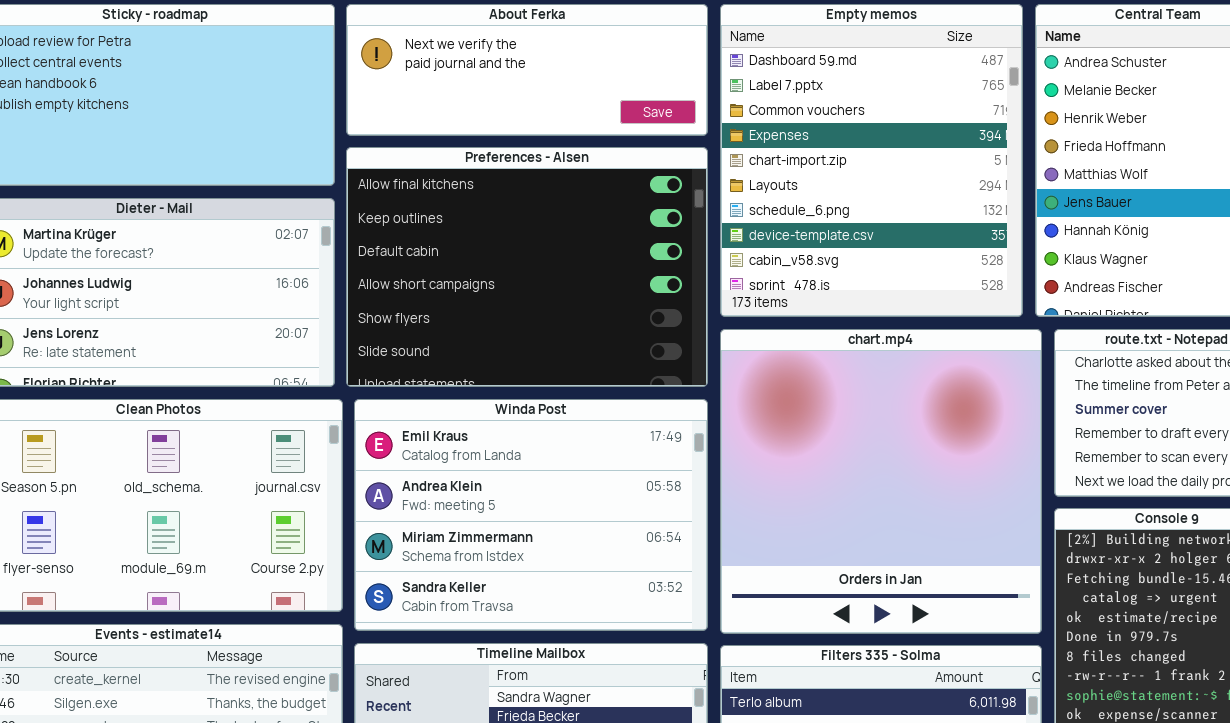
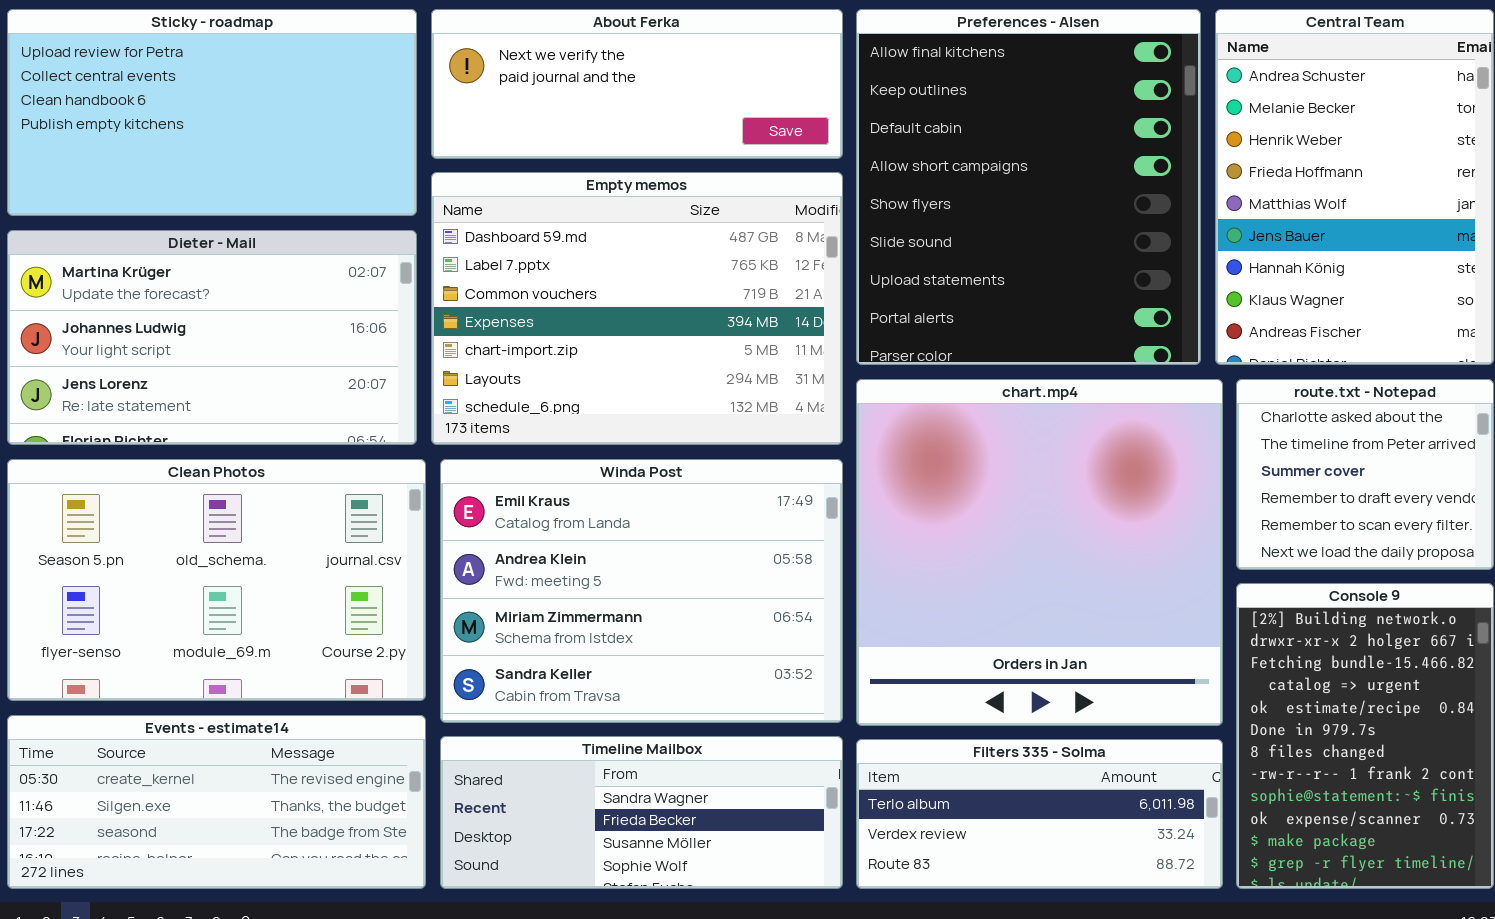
Empty memos: [720,4,1023,317] -> [431,172,843,445], moved, resized
Preferences - Alsen: [346,147,708,387] -> [856,9,1201,365], moved, resized

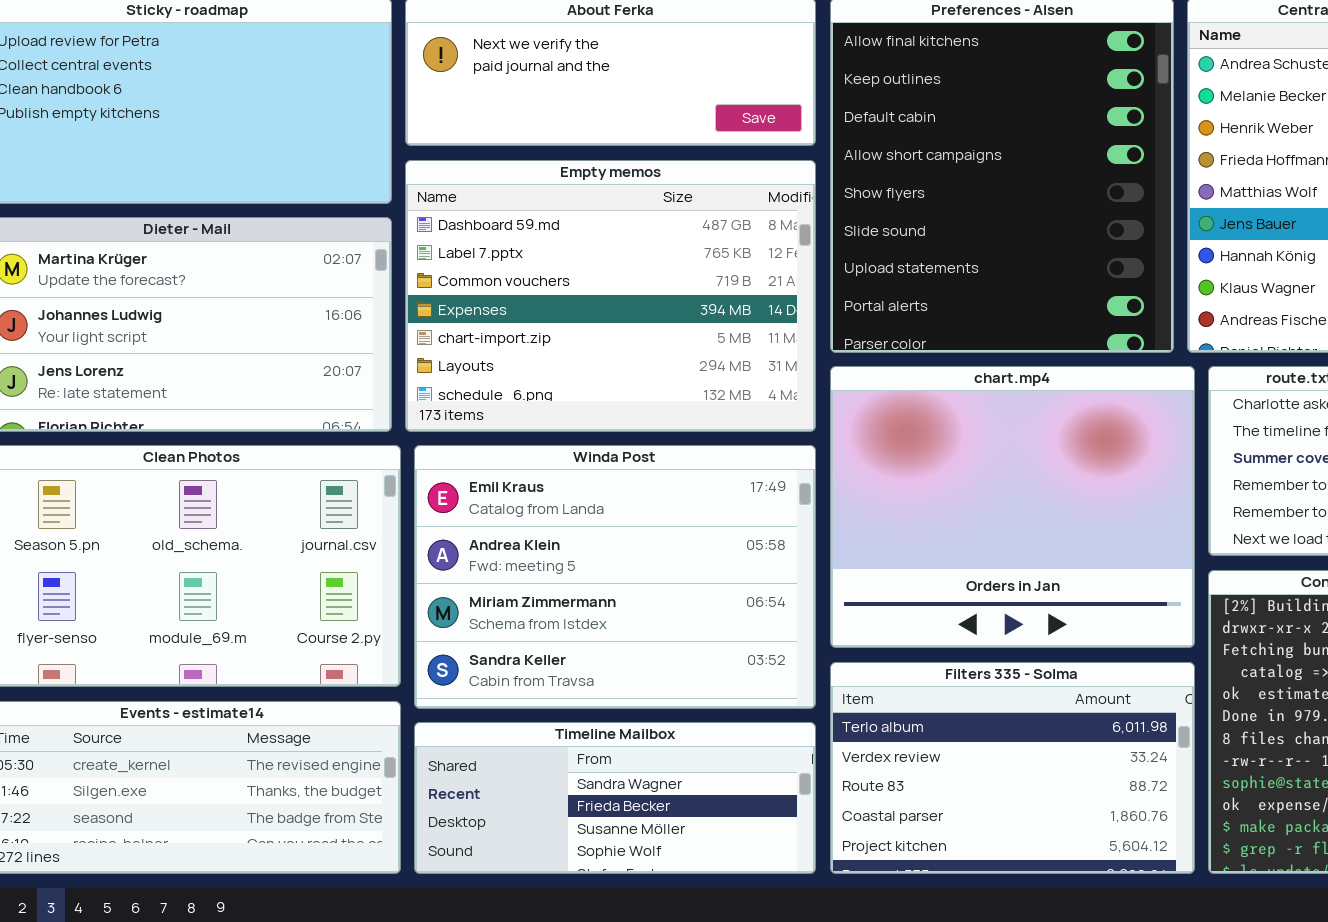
chart.mp4: [856,379,1223,726] -> [830,366,1195,648], resized
Filters 335 - Solma: [856,739,1223,889] -> [830,662,1195,874], resized

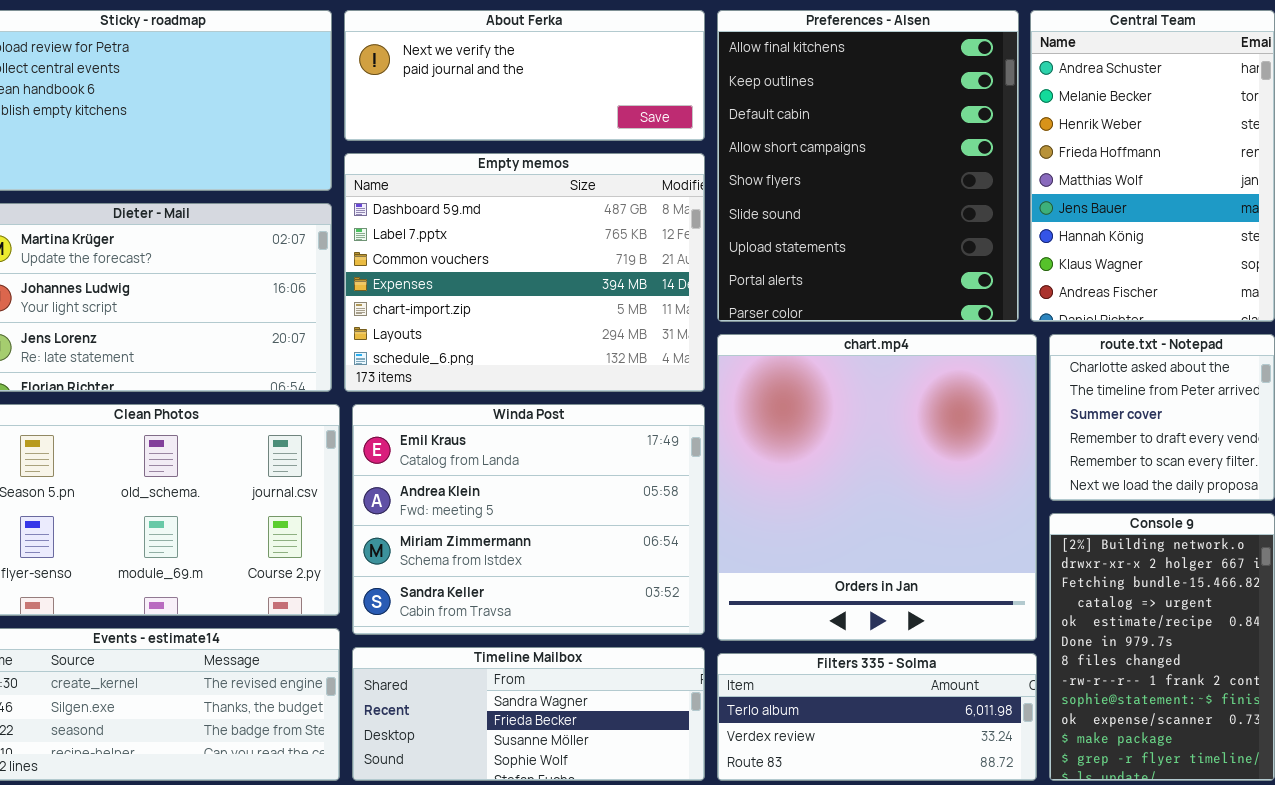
chart.mp4: [830,366,1195,648] -> [717,334,1037,641], resized
Filters 335 - Solma: [830,662,1195,874] -> [717,653,1037,781], resized

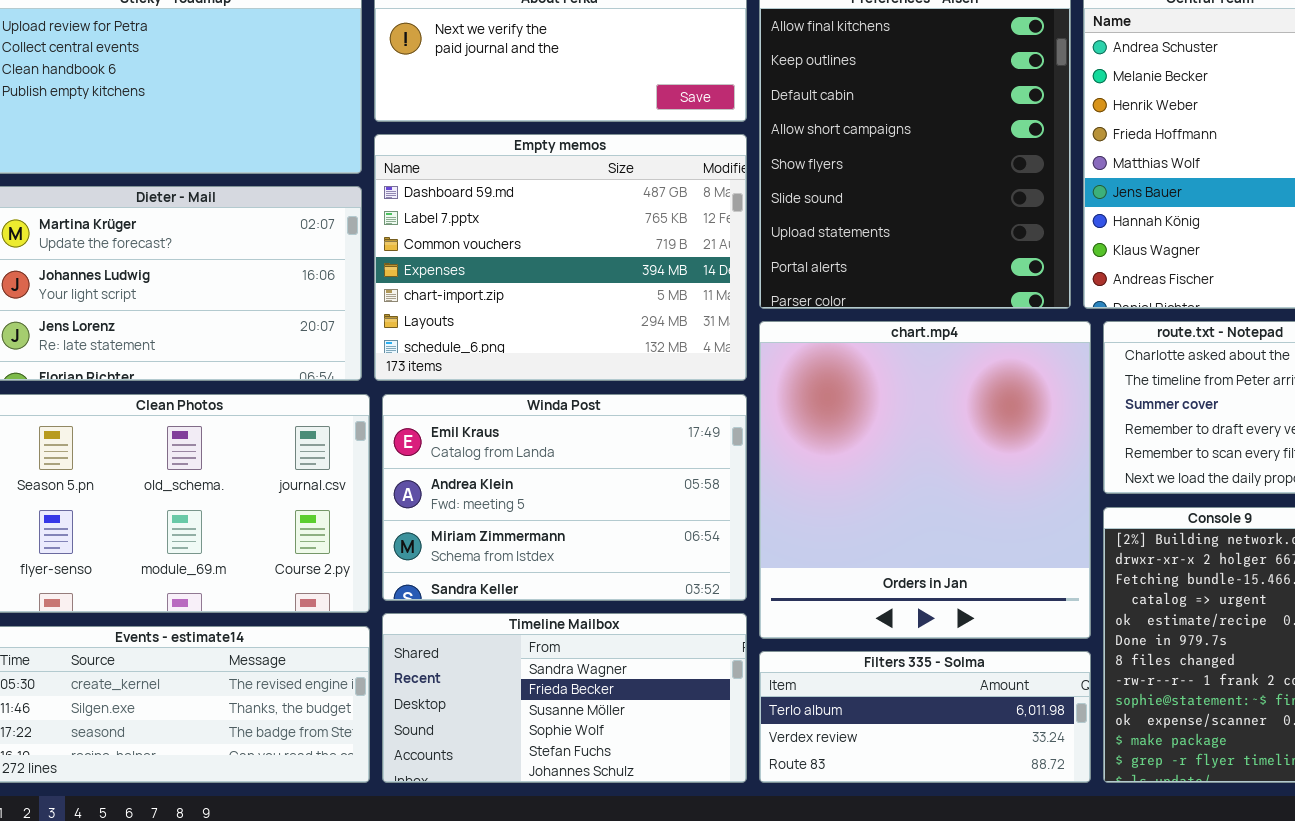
Winda Post: [352,404,705,635] -> [382,394,747,601], resized
Timeline Mailbox: [352,647,705,781] -> [382,613,747,783], resized

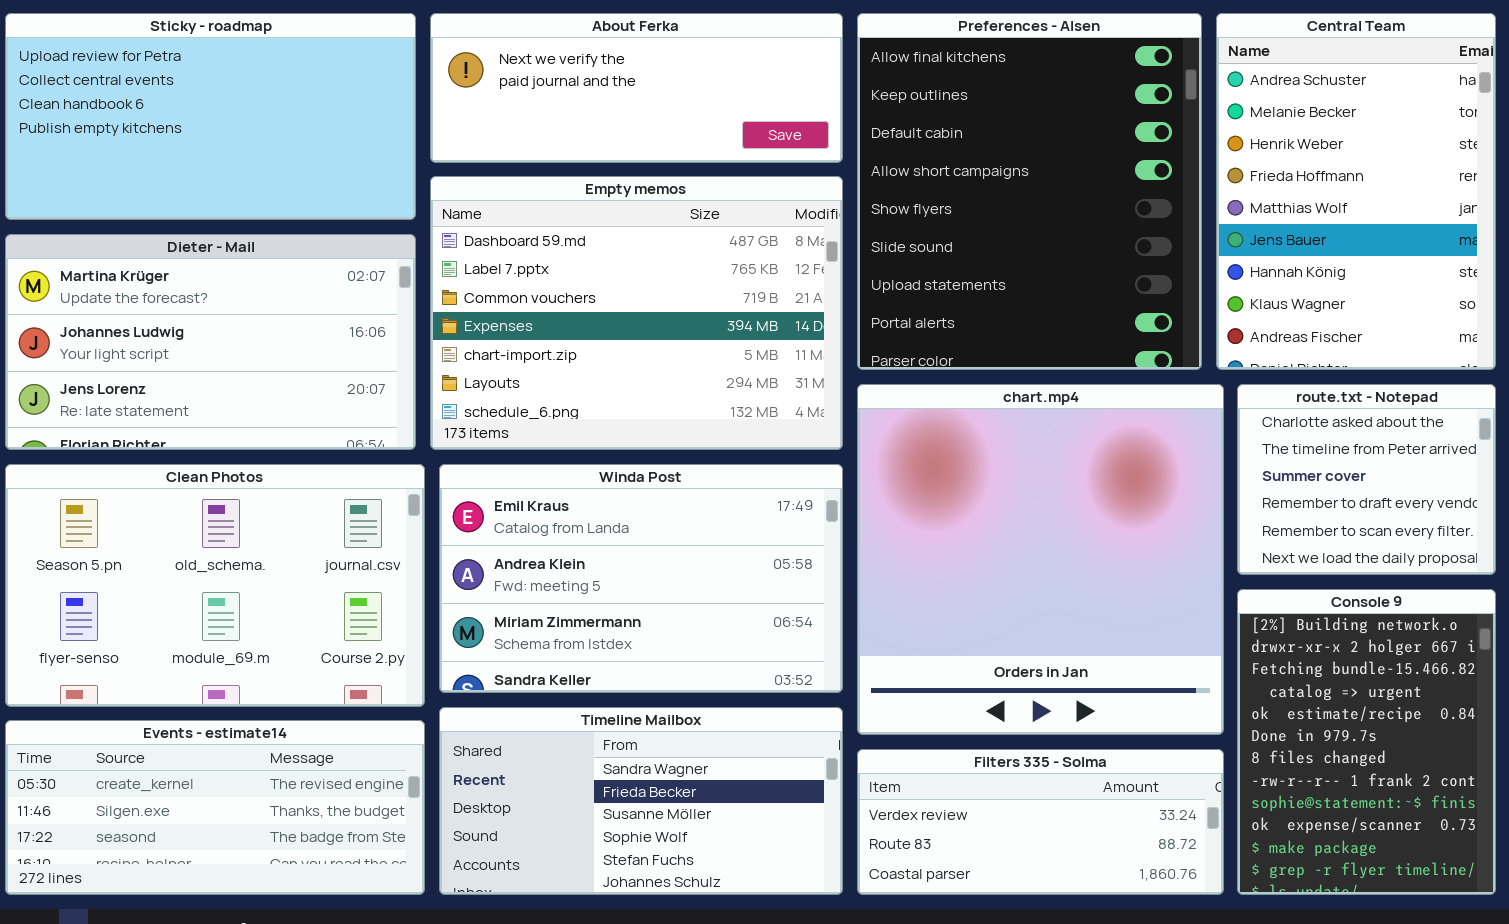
Filters 335 - Solma: [759,651,1091,783] -> [857,749,1224,895], scrolled down 1 row

